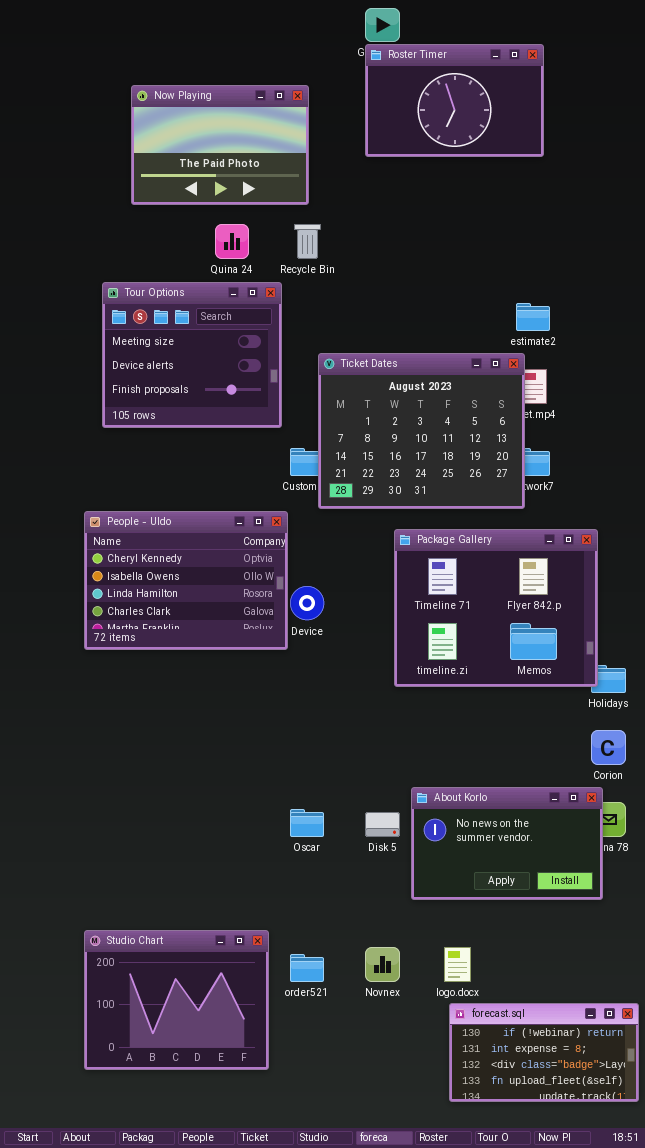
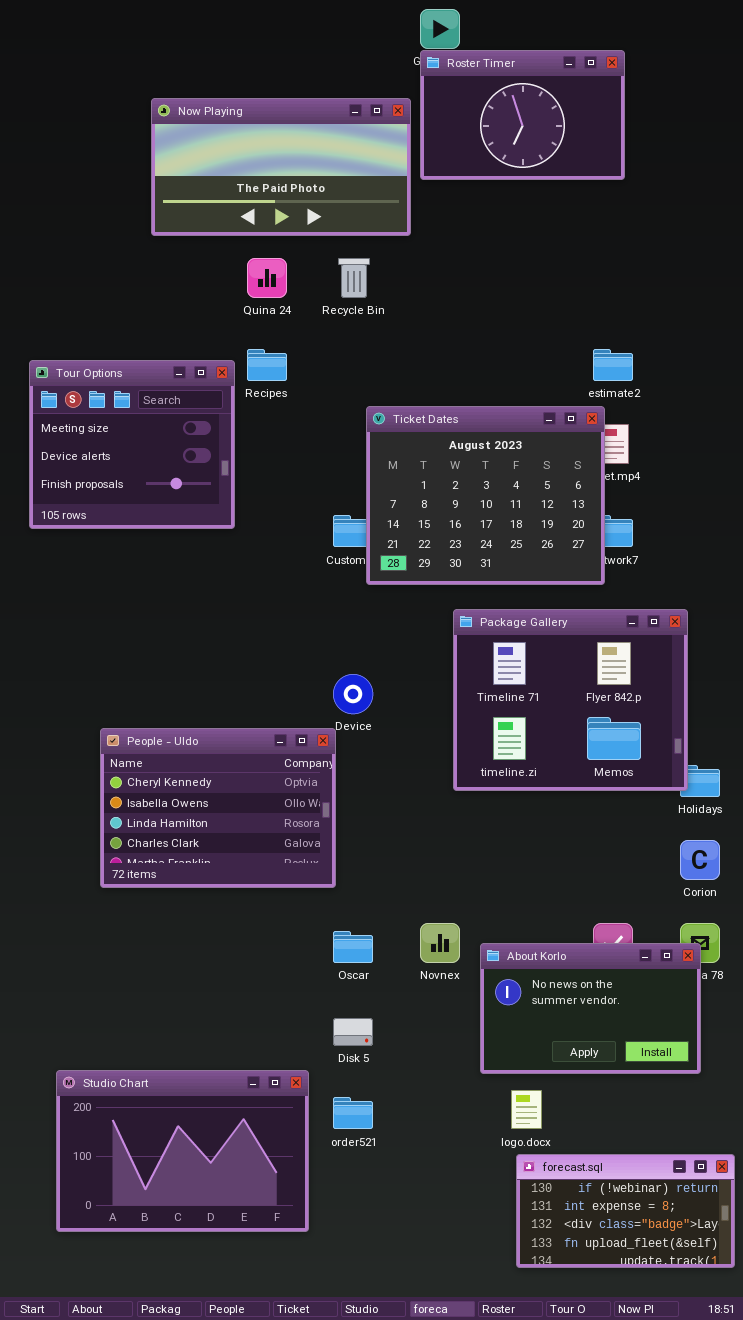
Now Playing: [131,85,309,205] -> [151,98,411,236], resized
Tour Options: [102,282,282,428] -> [29,360,235,529], moved
People - Uldo: [84,511,288,650] -> [100,728,336,888], moved
About Korlo: [411,787,603,900] -> [480,943,701,1074], moved
Disk 5: [365,812,400,837] -> [333,1018,373,1046], moved
Studio Chart: [84,930,269,1070] -> [56,1070,309,1232], resized
Novnex: [365,947,400,982] -> [420,923,460,963], moved

